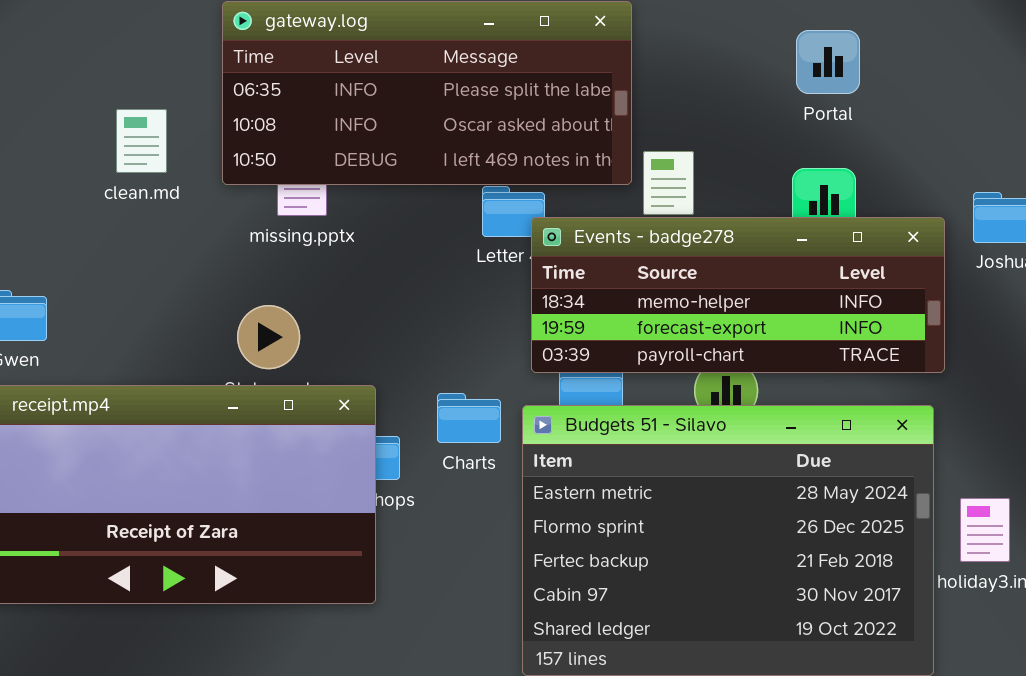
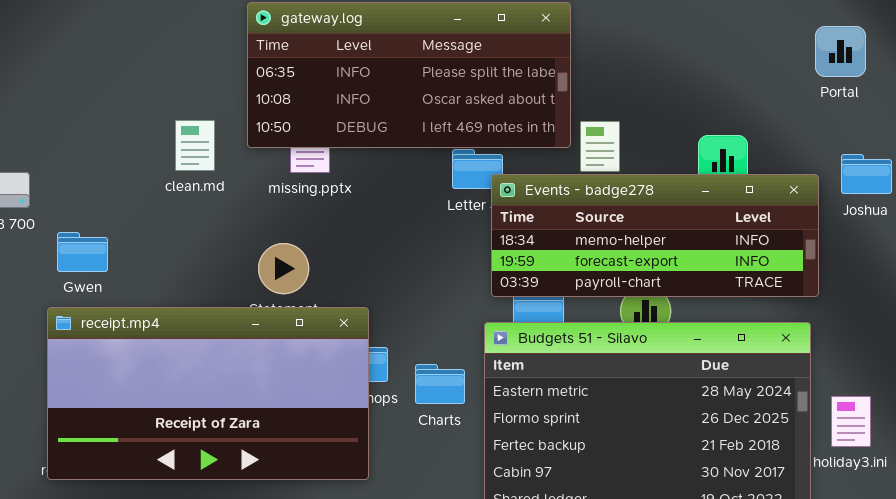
Portal: [796,30,860,94] -> [815,26,866,77], moved
clean.md: [116,109,167,173] -> [175,120,215,171], moved
Charts: [437,393,501,443] -> [415,364,465,404], moved

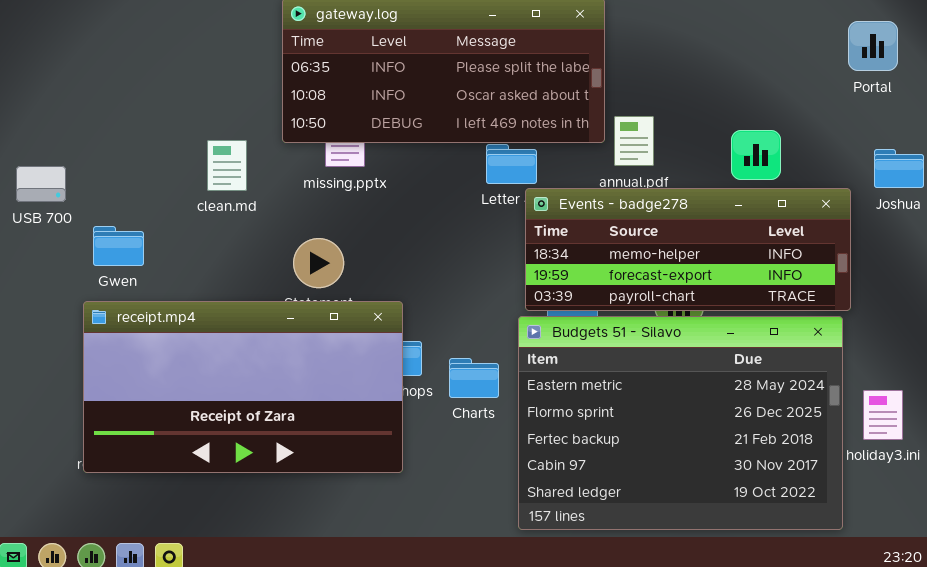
clean.md: [175,120,215,171] -> [207,140,247,191], moved
Events - badge278: [491,174,819,297] -> [525,188,851,311], moved

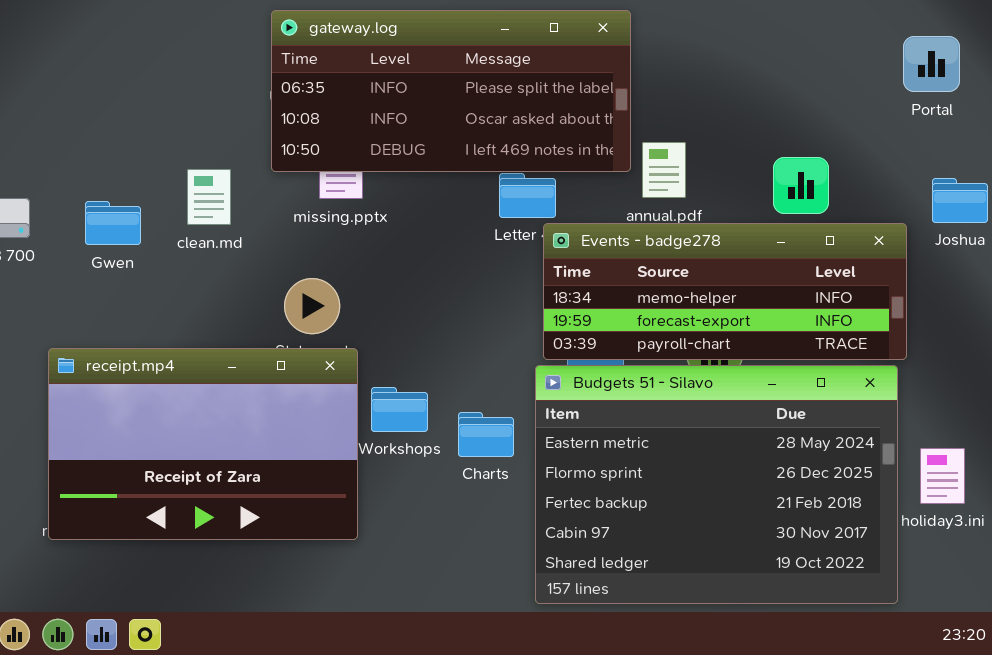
Gwen: [93,226,144,266] -> [85,201,141,245], moved
receipt.mp4: [83,301,403,473] -> [48,348,358,540], resized

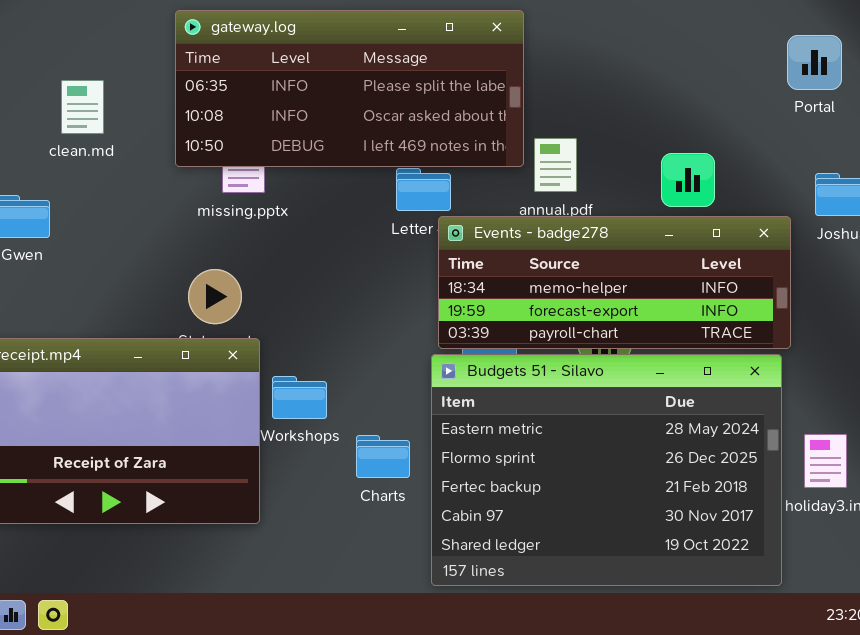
clean.md: [187,169,231,225] -> [61,80,104,134], moved
Charts: [458,412,514,457] -> [356,435,410,478], moved

